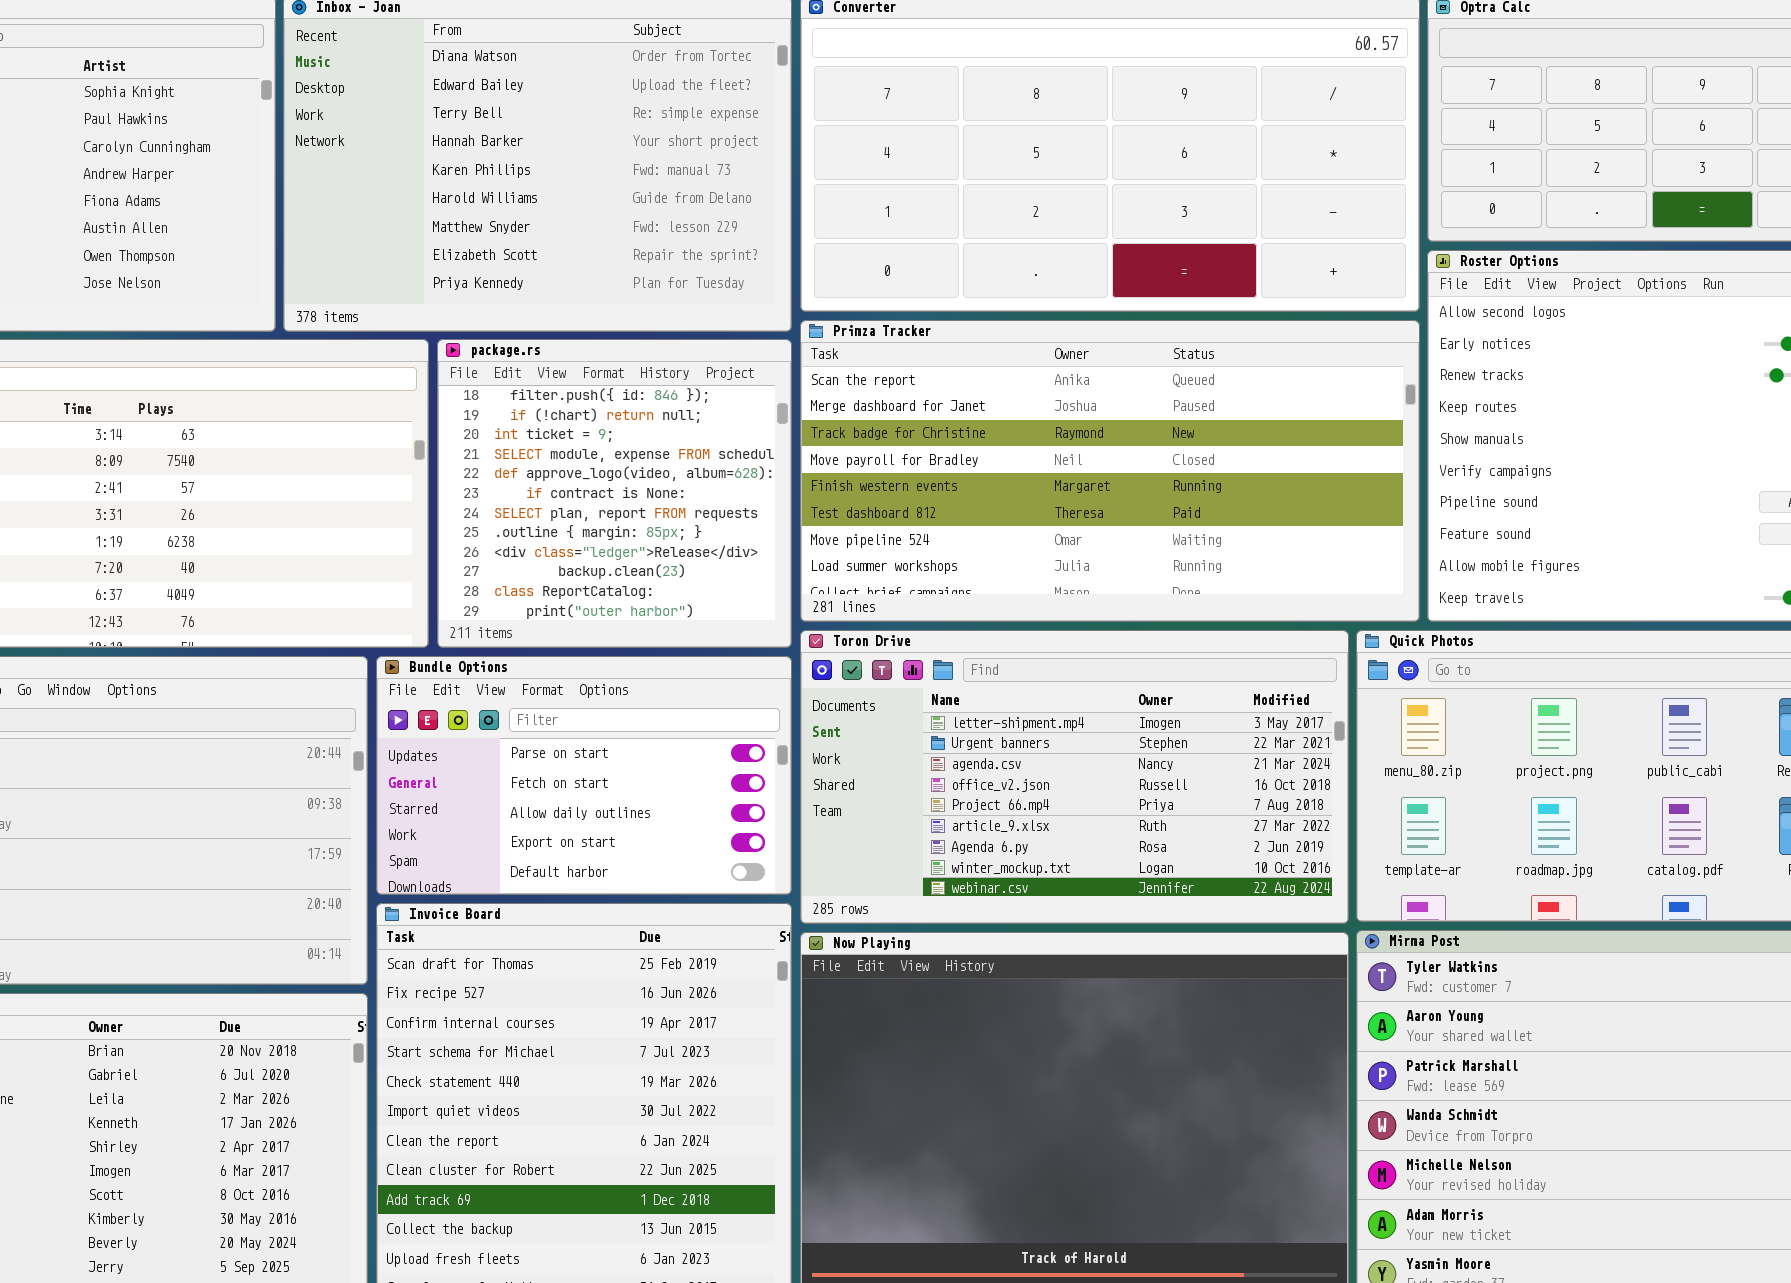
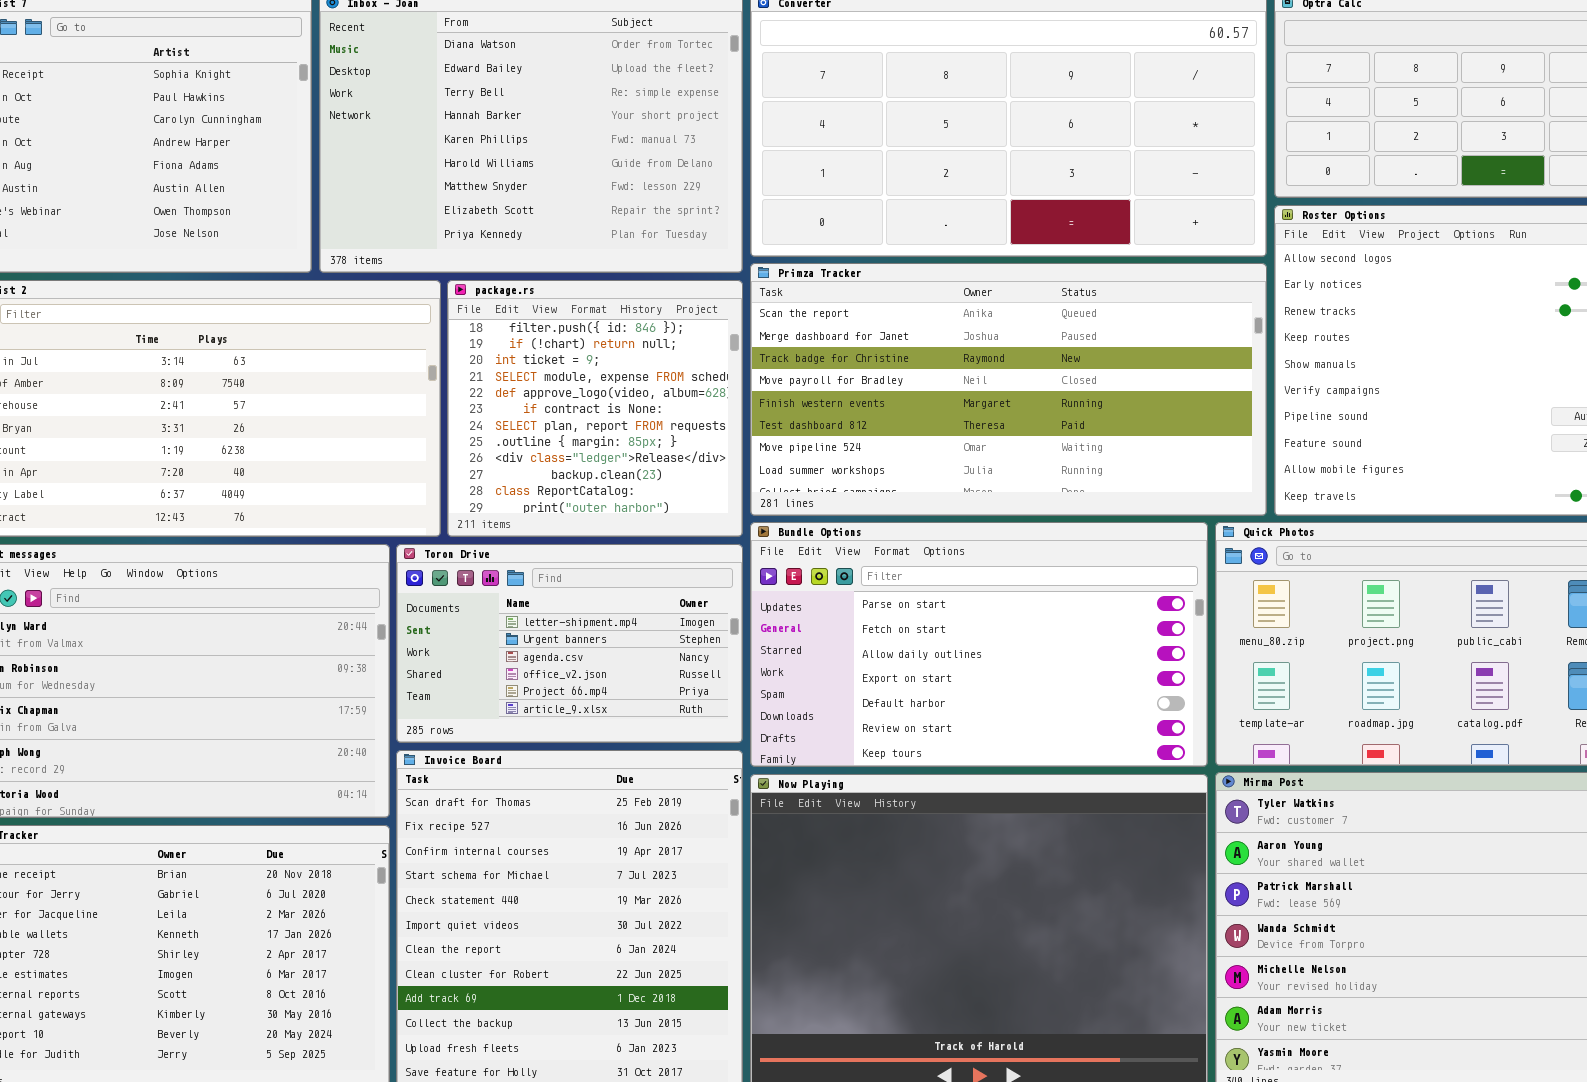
Toron Drive: [800,630,1349,924] -> [396,544,743,743], moved, resized
Bundle Options: [376,656,792,895] -> [750,522,1208,767], moved, resized

